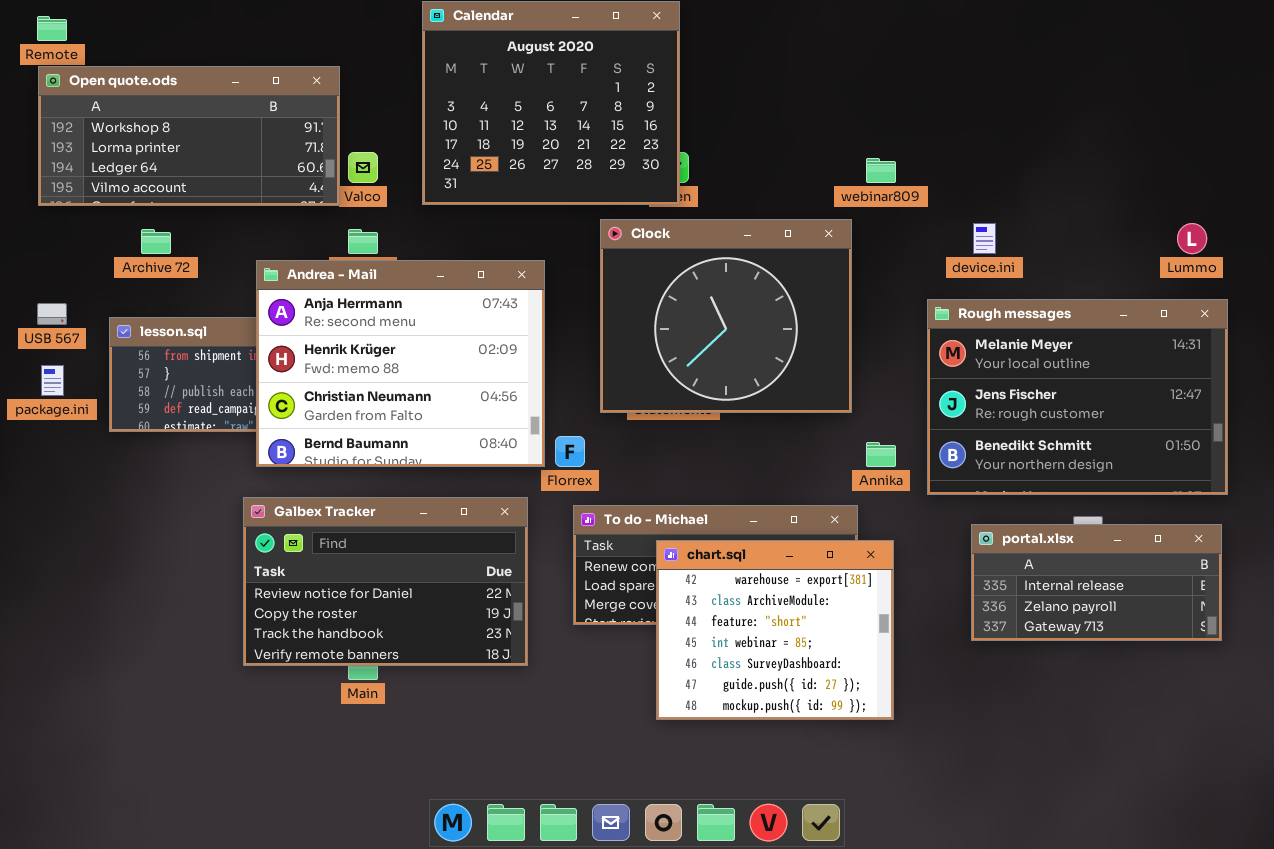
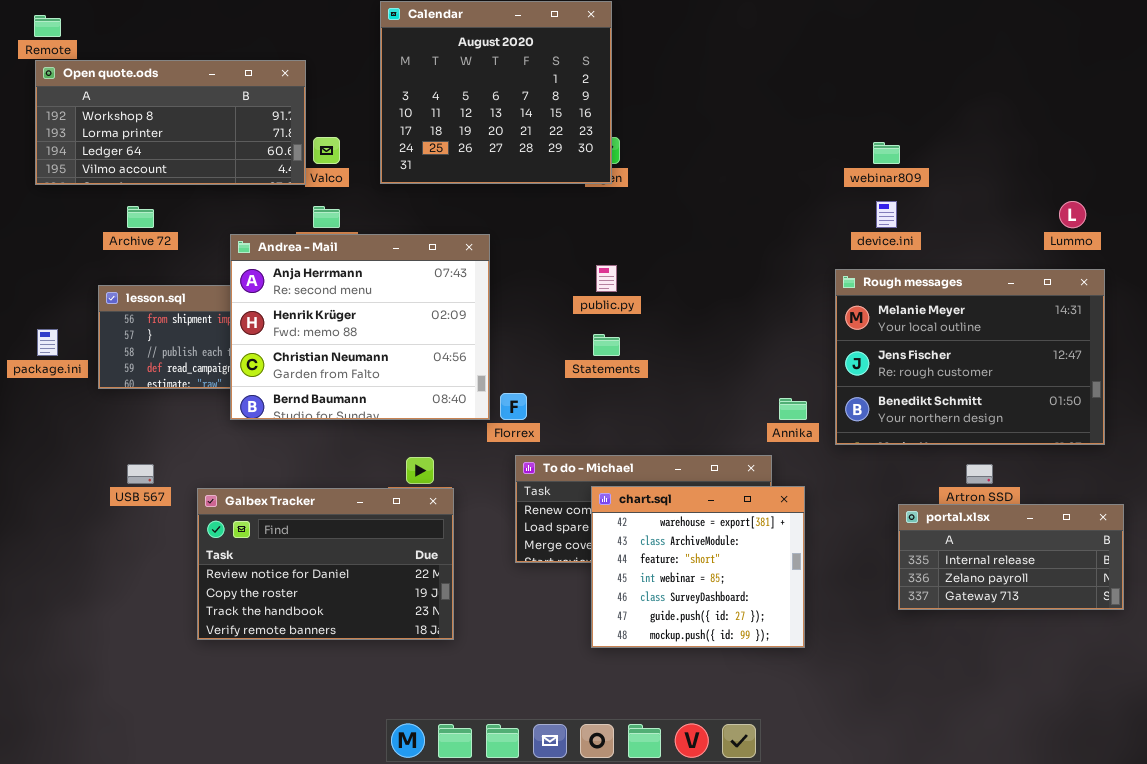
webinar809: [866,158,896,183] -> [873,142,900,164], moved
Clock: [600,219,852,413] -> none, closed
USB 567: [37,303,67,325] -> [127,464,154,484], moved
Galbex Tracker: [243,497,528,666] -> [197,488,454,640], moved
portal.xlsx: [971,524,1222,641] -> [898,504,1124,610], moved

